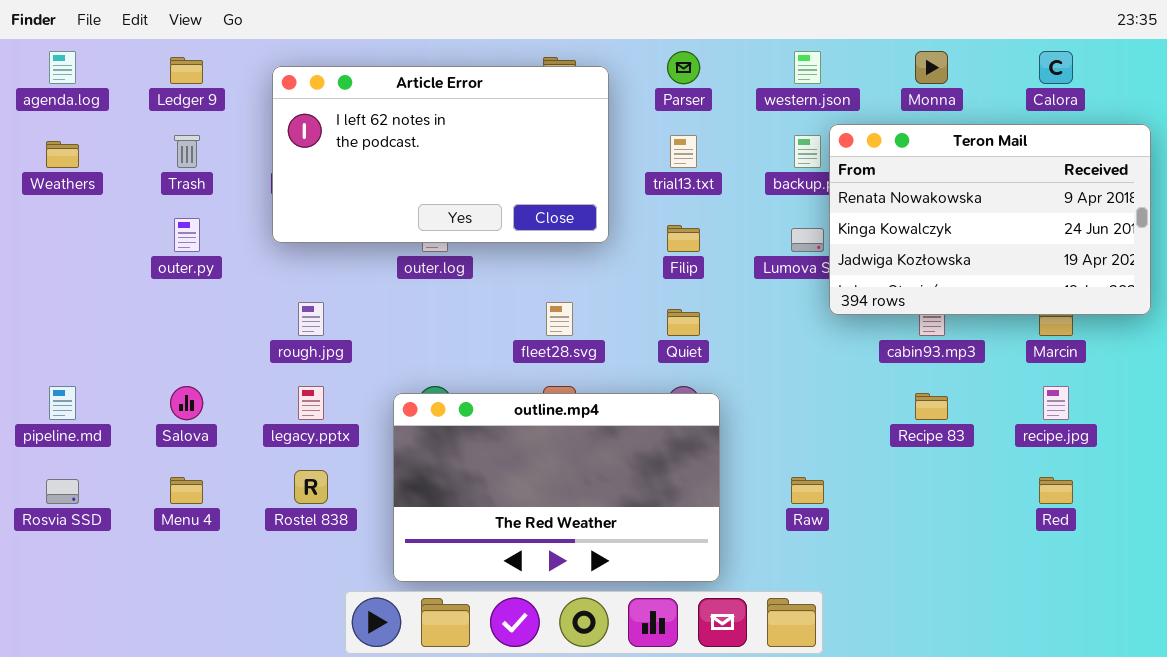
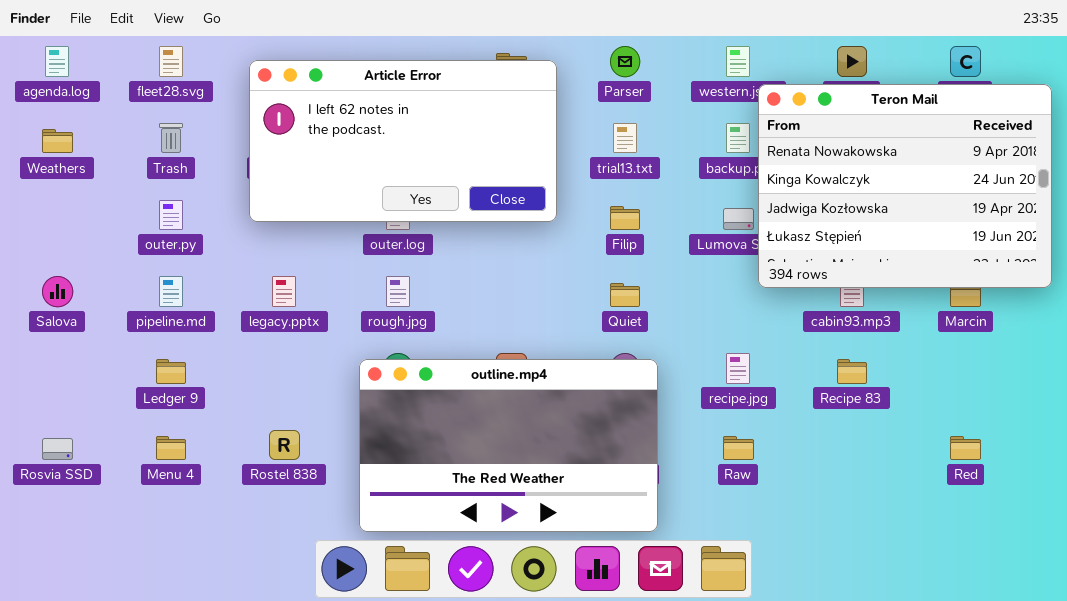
Ledger 9: [170,57,203,84] -> [156,359,186,384], moved
Teron Mail: [829,124,1151,315] -> [758,84,1052,288], resized
rough.jpg: [298,302,324,336] -> [386,276,410,307], moved
fleet28.svg: [546,302,573,336] -> [159,46,183,77], moved
pipeline.md: [49,386,76,420] -> [159,276,183,307], moved
Salova: [170,386,203,420] -> [42,276,73,307], moved
legacy.pptx: [298,386,324,420] -> [272,276,296,307], moved
recipe.jpg: [1043,386,1069,420] -> [726,353,750,384], moved

